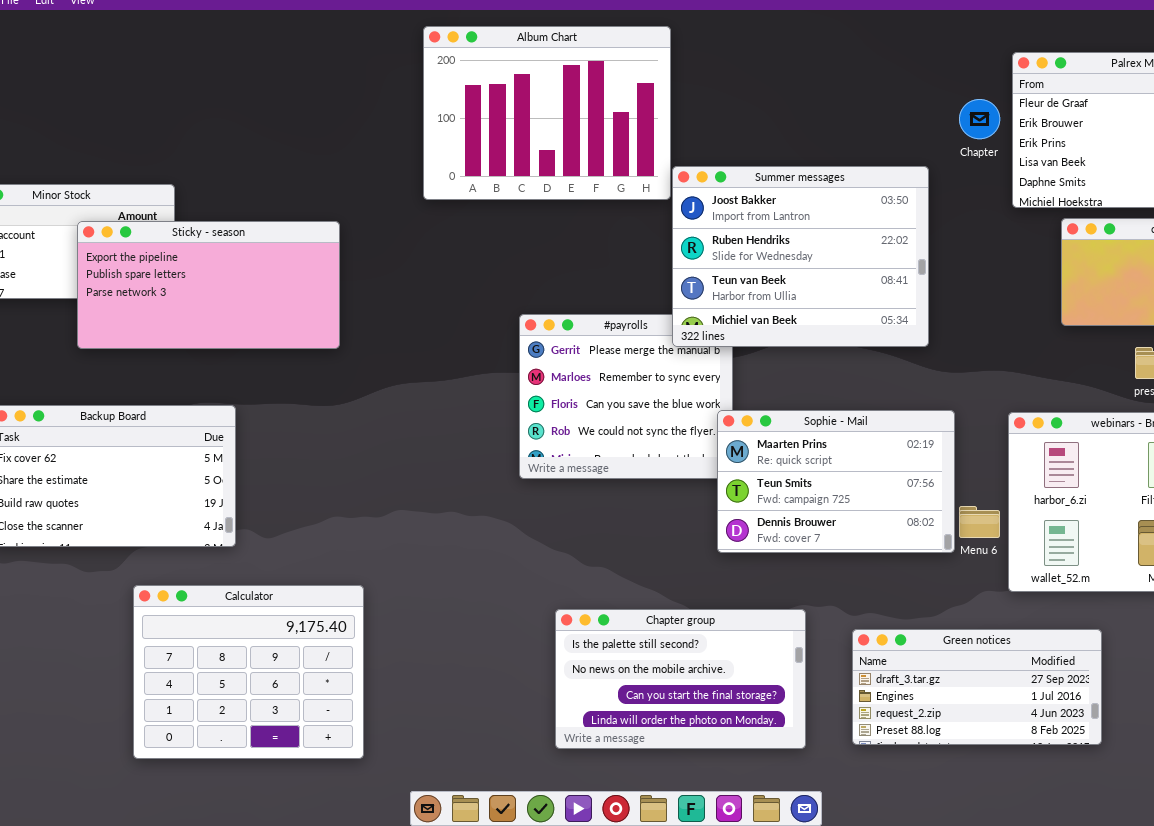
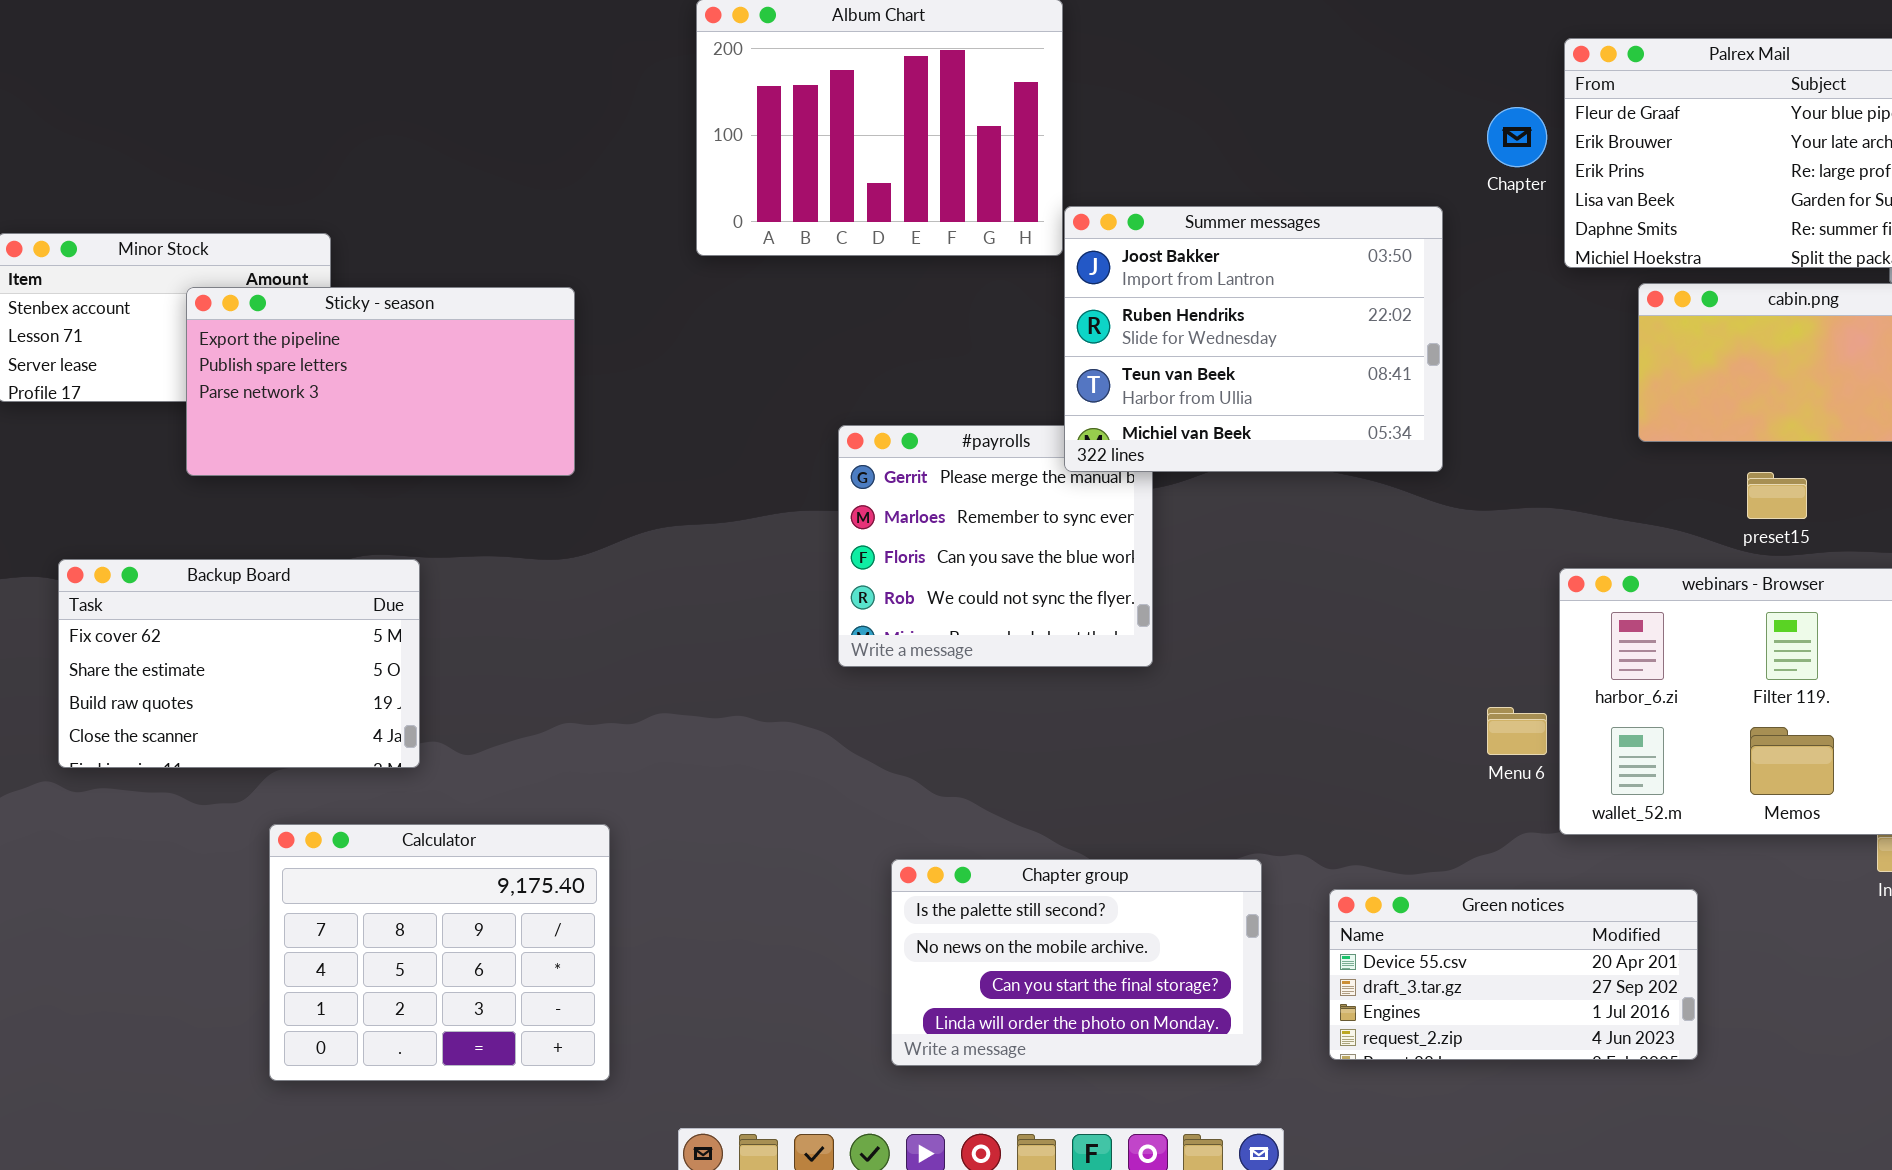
Sophie - Mail: [717,410,955,553] -> none, closed
Green notices: [852,629,1102,745] -> [1329,889,1698,1060], scrolled up 1 row

